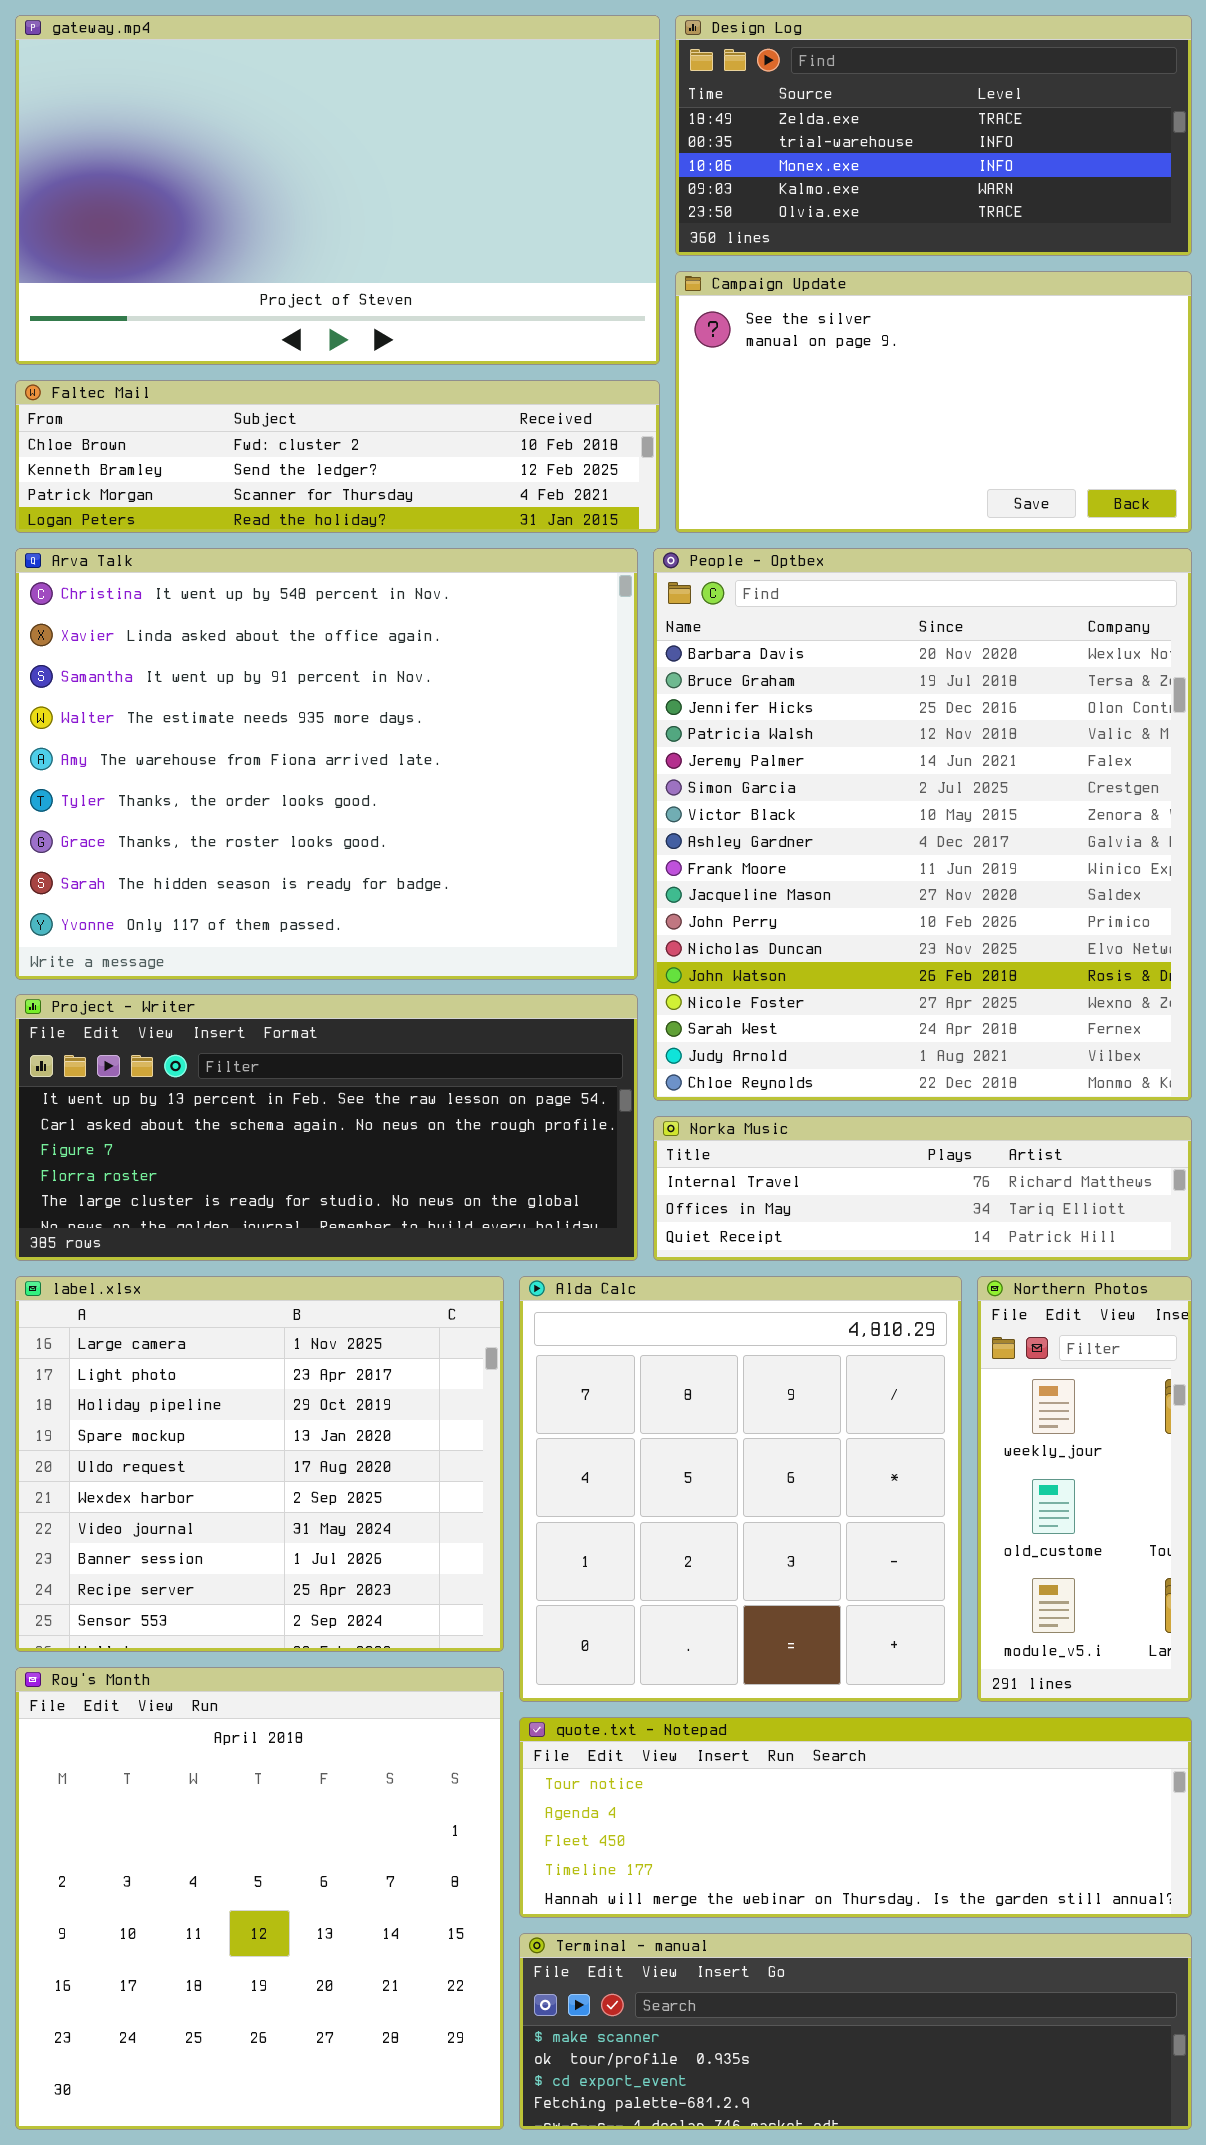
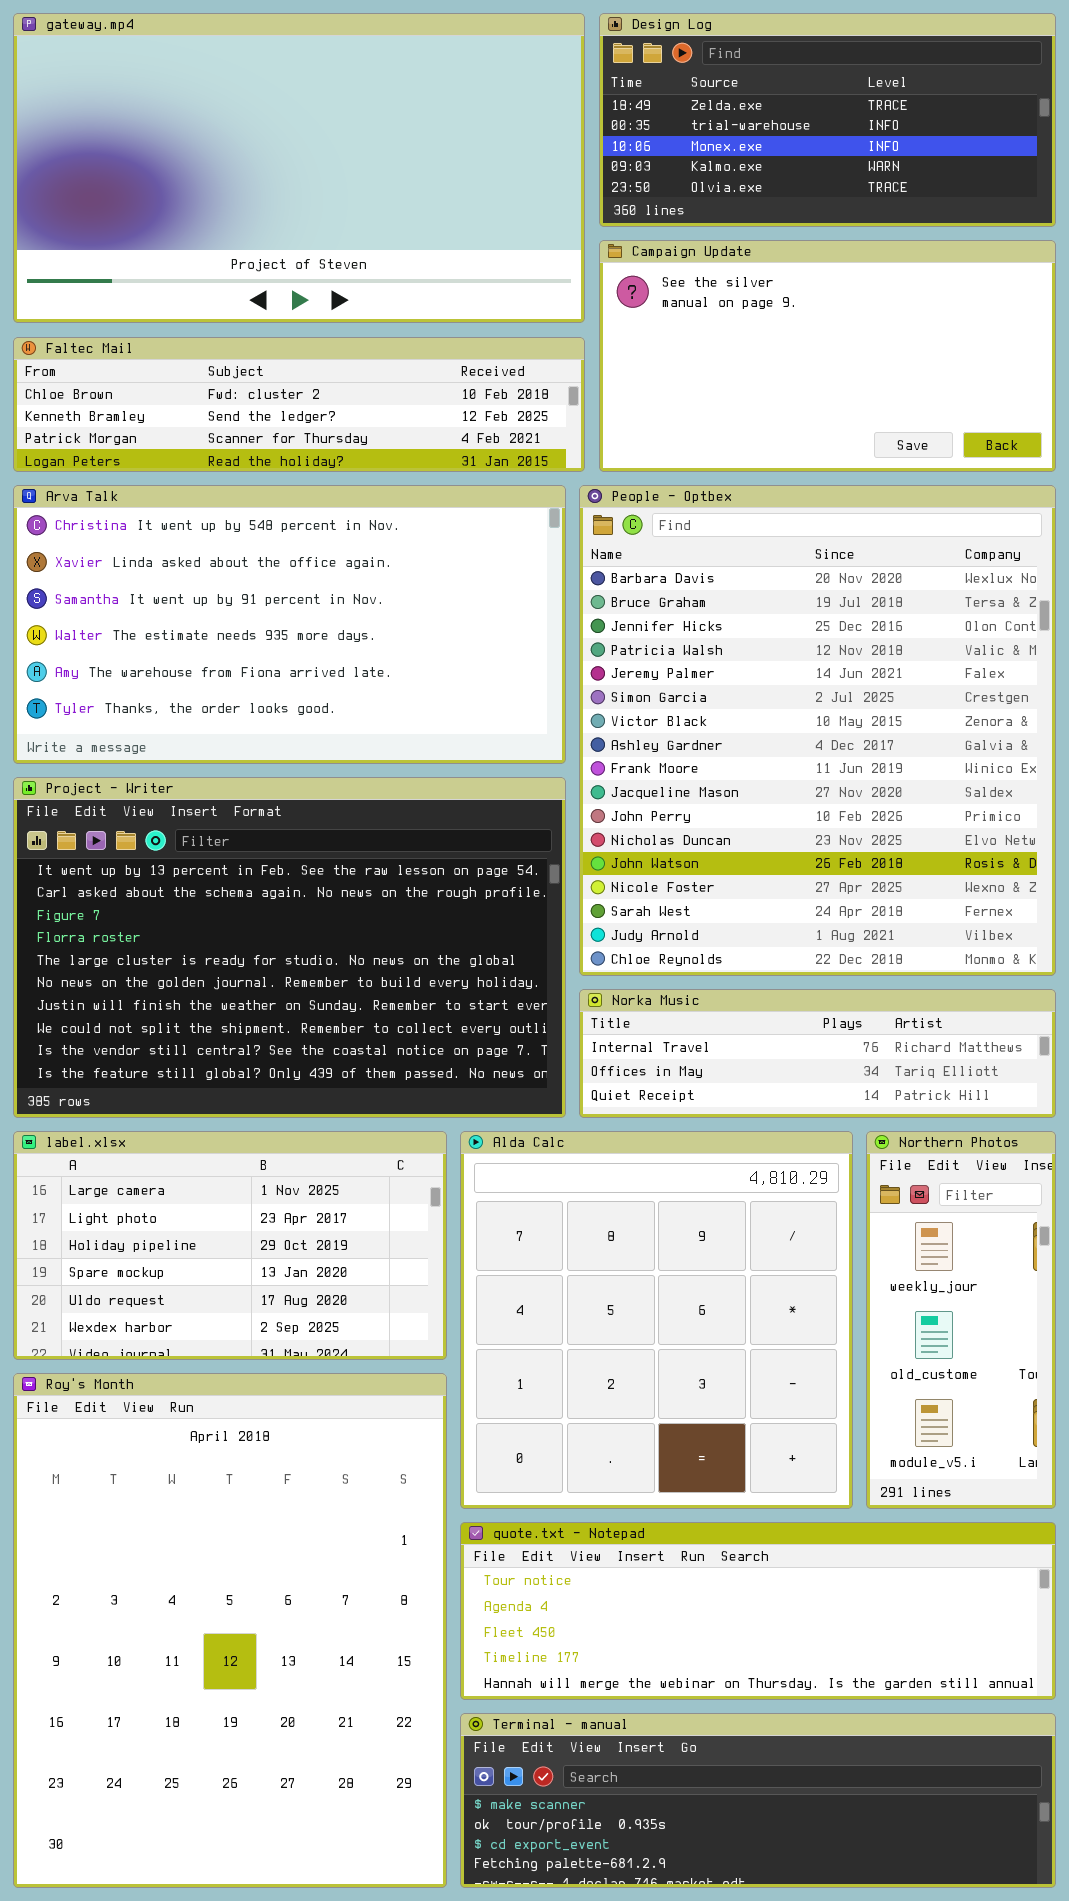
Arva Talk: [15,548,638,980] -> [13,485,566,764], resized
Project - Writer: [15,994,638,1261] -> [13,777,566,1118], resized
label.xlsx: [15,1276,504,1652] -> [13,1131,447,1360], resized
Roy's Month: [15,1667,504,2130] -> [13,1373,447,1888], resized

